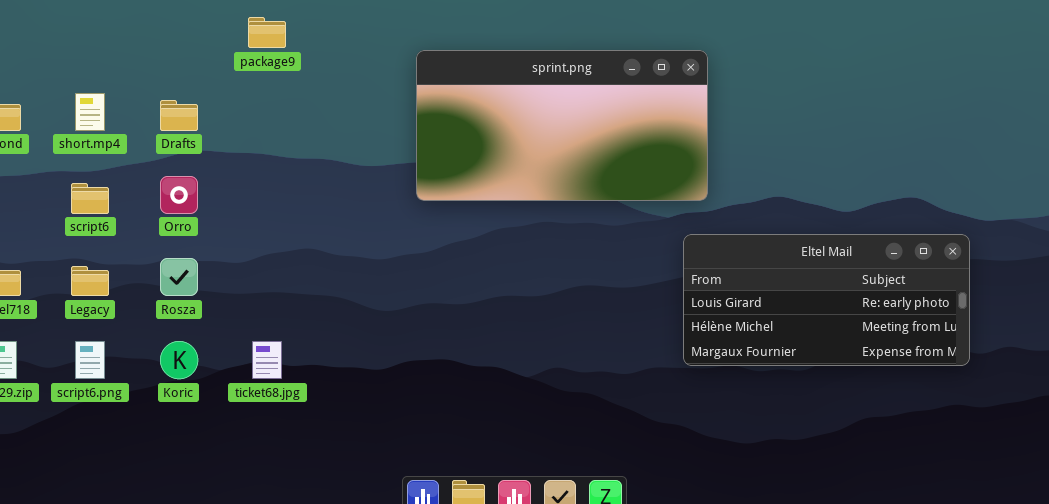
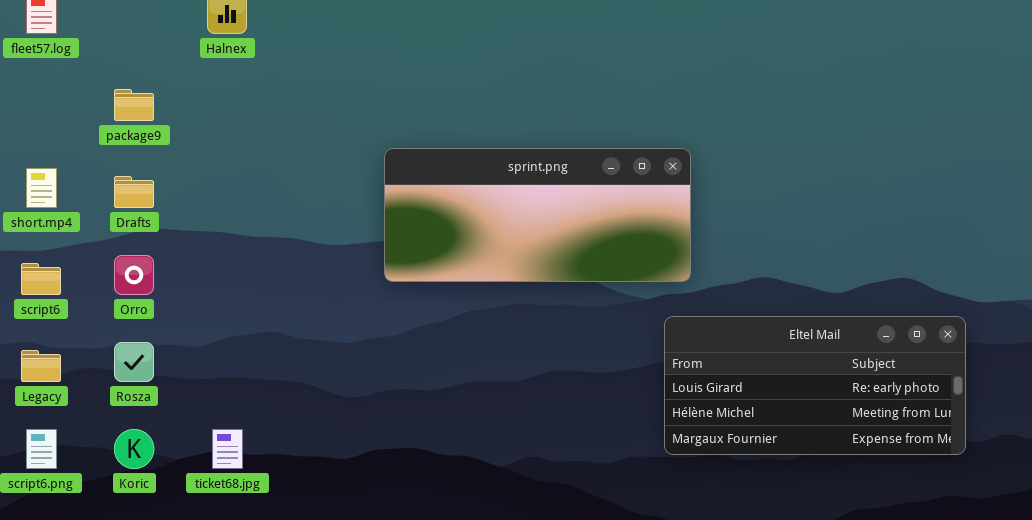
package9: [248,17,286,48] -> [114,89,154,121], moved
sprint.png: [416,50,708,201] -> [384,148,691,282], resized

